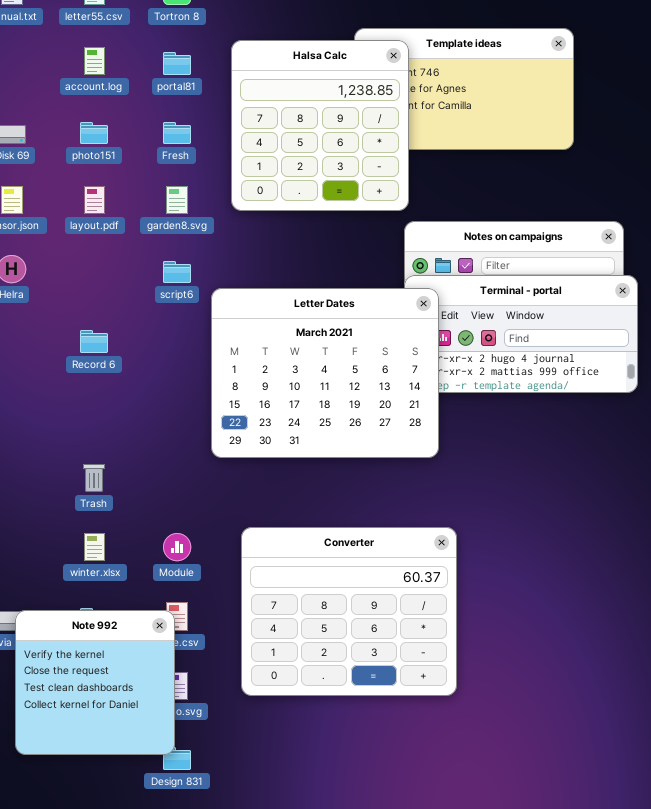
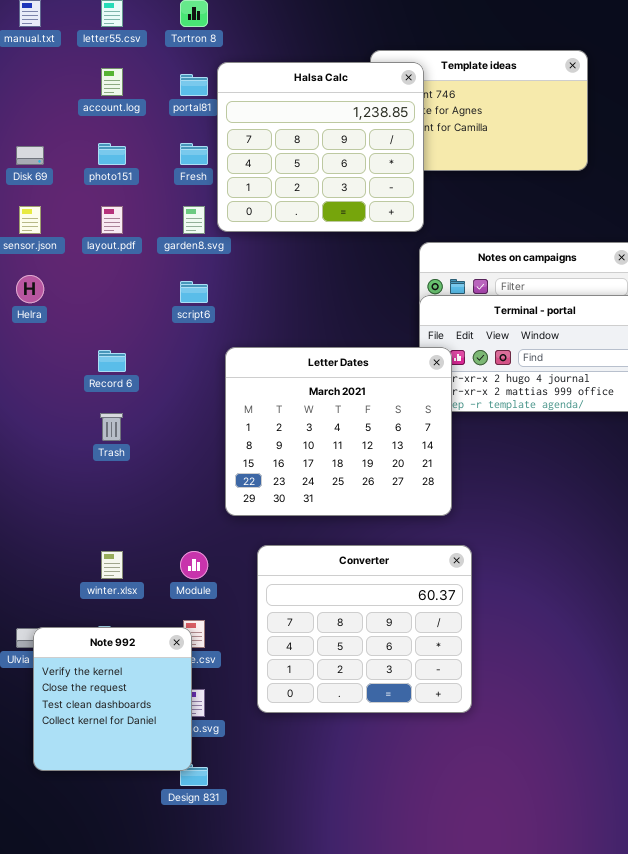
Halsa Calc: [231,40,409,211] -> [217,62,424,232], resized
Letter Dates: [211,288,439,458] -> [225,347,452,516], moved
Trash: [83,464,105,492] -> [100,413,123,441], moved

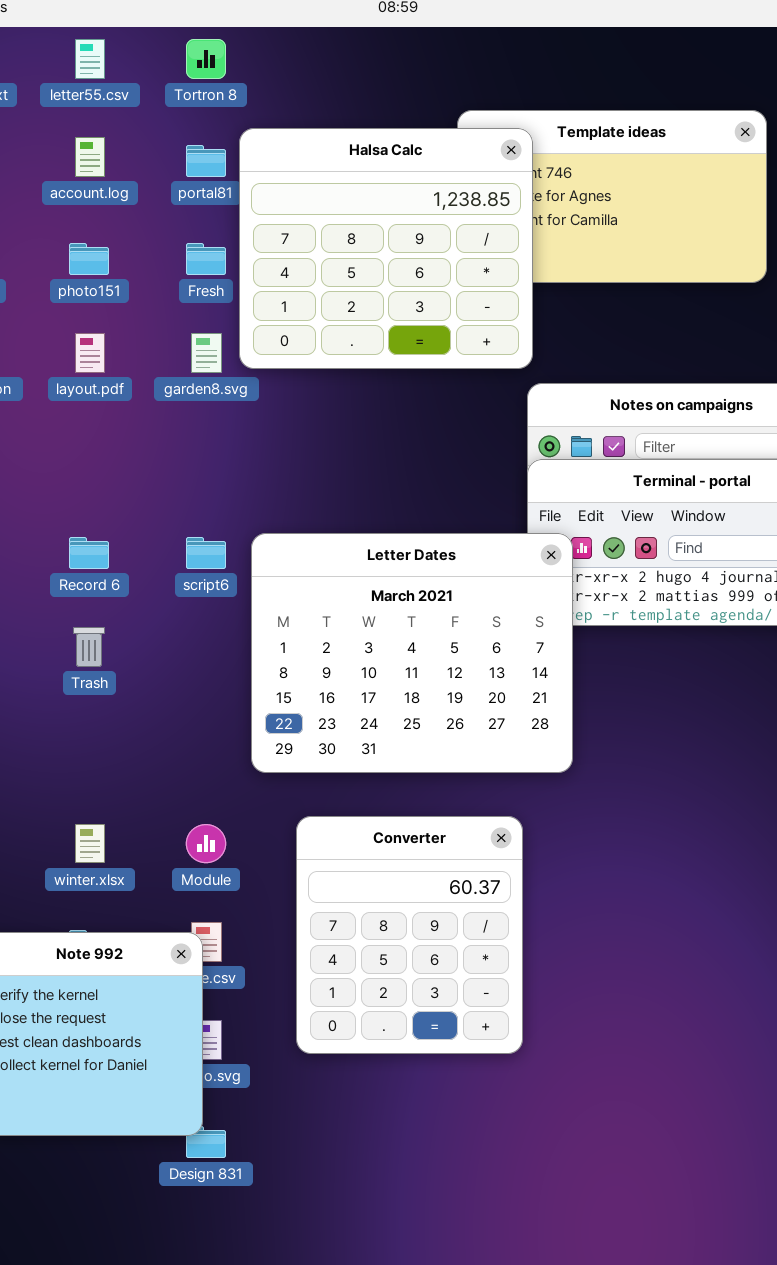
script6: [180,281,208,303] -> [186,537,226,569], moved
Converter: [257,545,472,713] -> [296,816,523,1054], resized

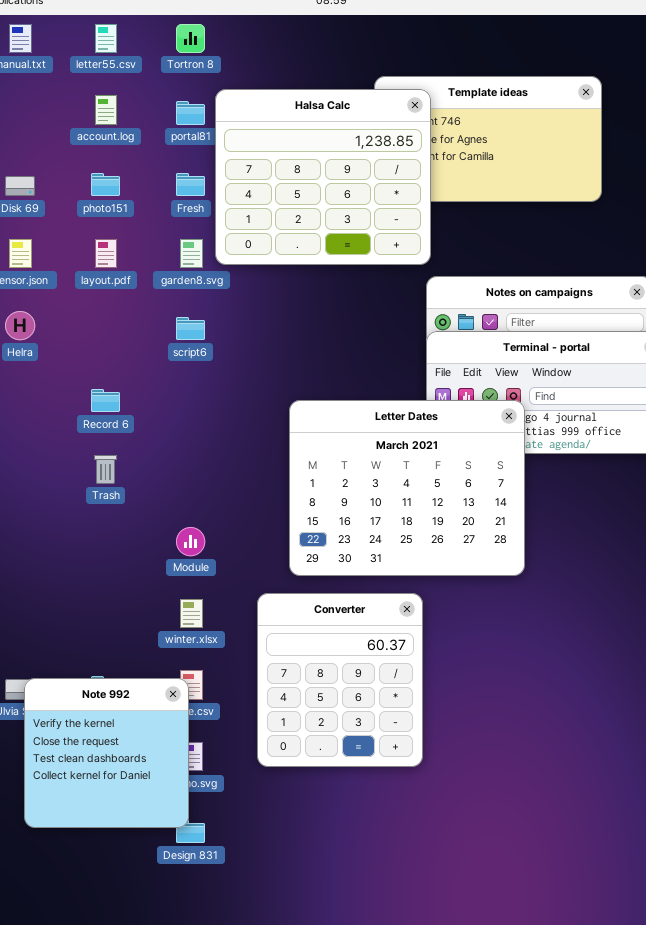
Letter Dates: [251,533,573,773] -> [289,400,525,576], moved
script6: [186,537,226,569] -> [176,317,205,340], moved
winter.xlsx: [75,824,105,863] -> [180,599,203,628], moved
Module: [186,824,226,863] -> [176,527,205,556], moved

